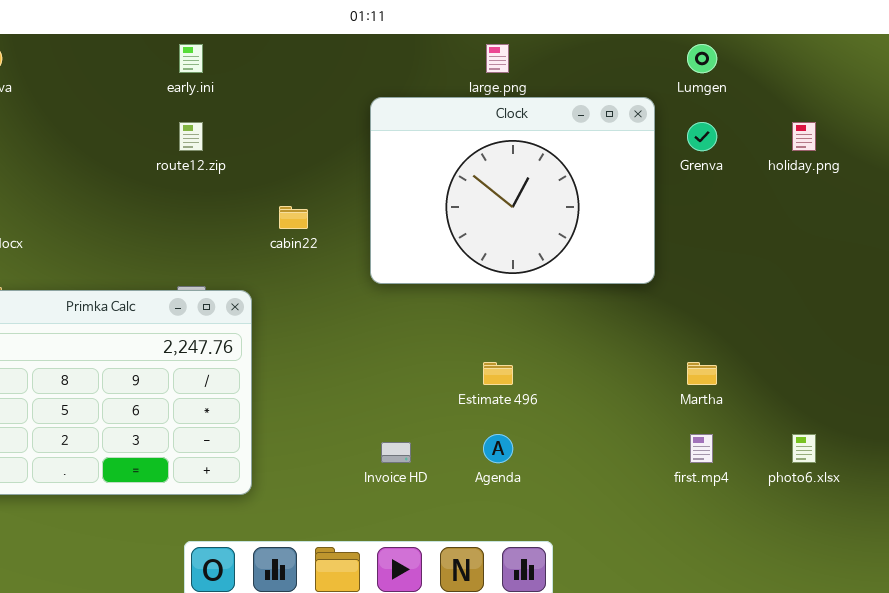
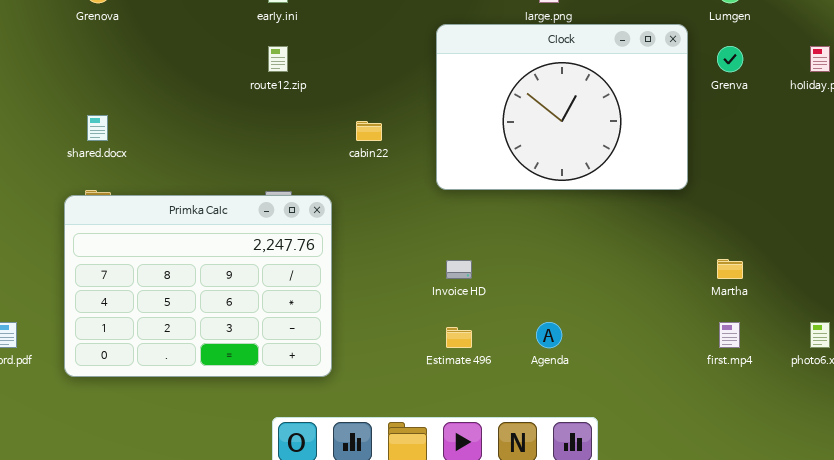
Estimate 496: [483,362,513,385] -> [446,327,472,348], moved
Invoice HD: [381,442,411,463] -> [446,260,472,279], moved

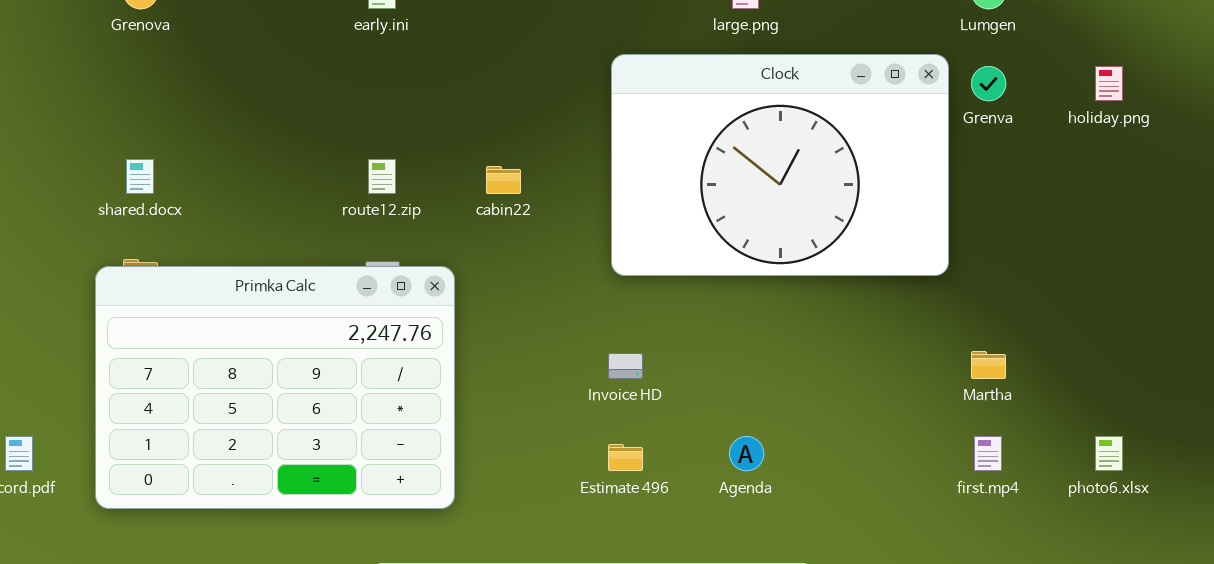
Clock: [436,24,688,190] -> [611,54,949,276], moved
route12.zip: [268,46,288,72] -> [368,159,396,194], moved

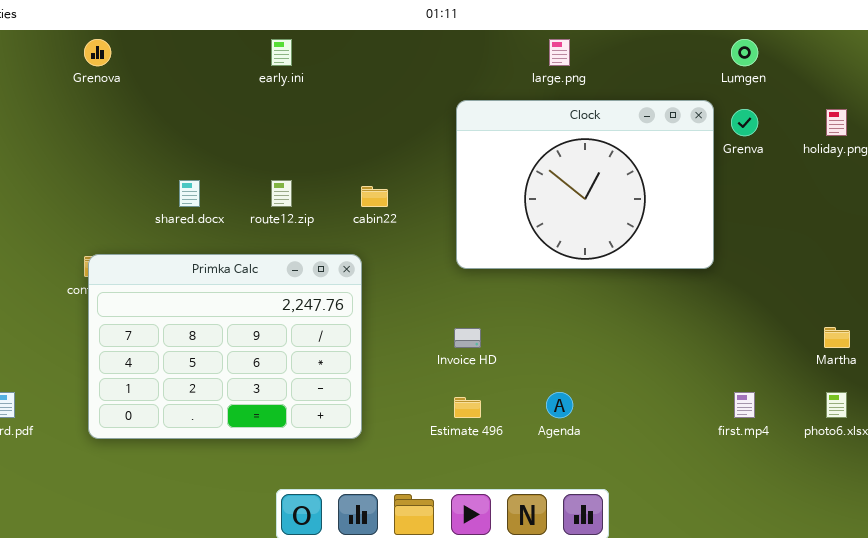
shared.docx: [126,159,154,194] -> [179,180,200,207], moved
Primka Calc: [95,266,455,509] -> [88,254,362,439], moved
Martha: [971,351,1006,379] -> [824,327,850,348], moved

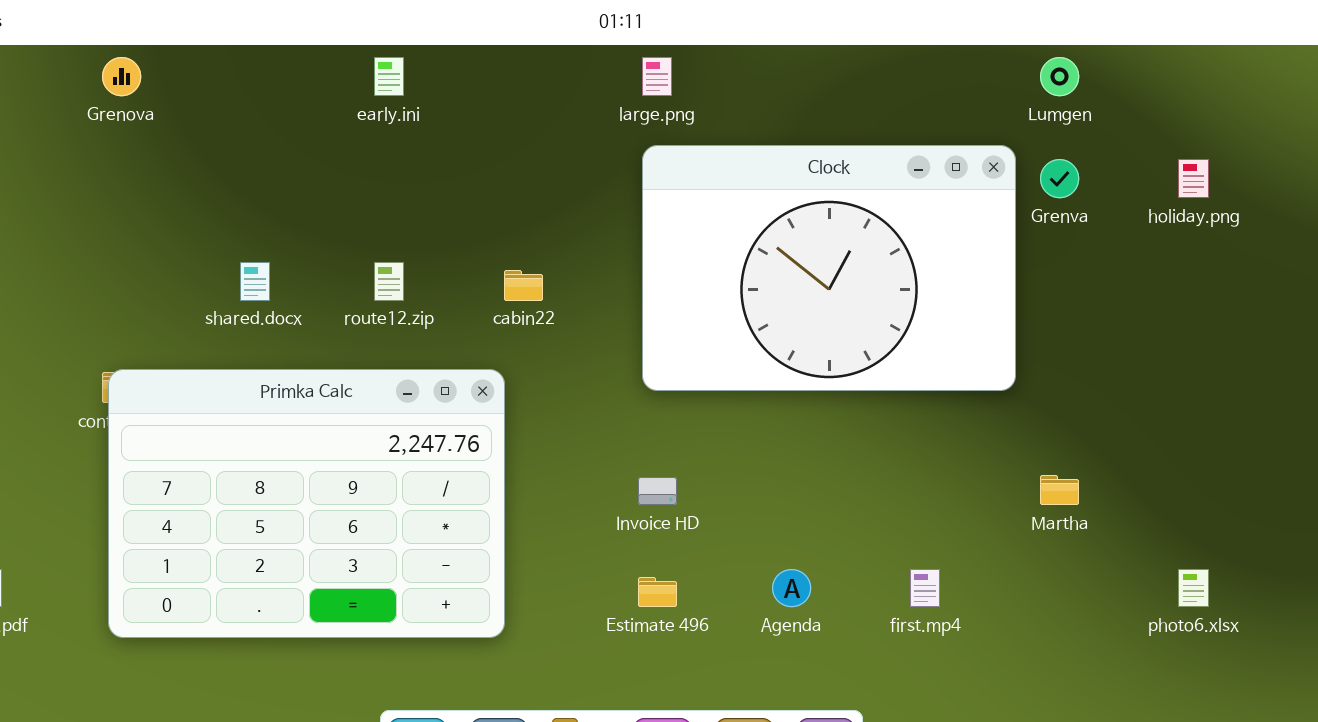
large.png: [549,39,570,66] -> [642,57,672,96], moved
Martha: [824,327,850,348] -> [1040,475,1079,505], moved
first.mp4: [734,392,755,418] -> [910,569,940,607], moved

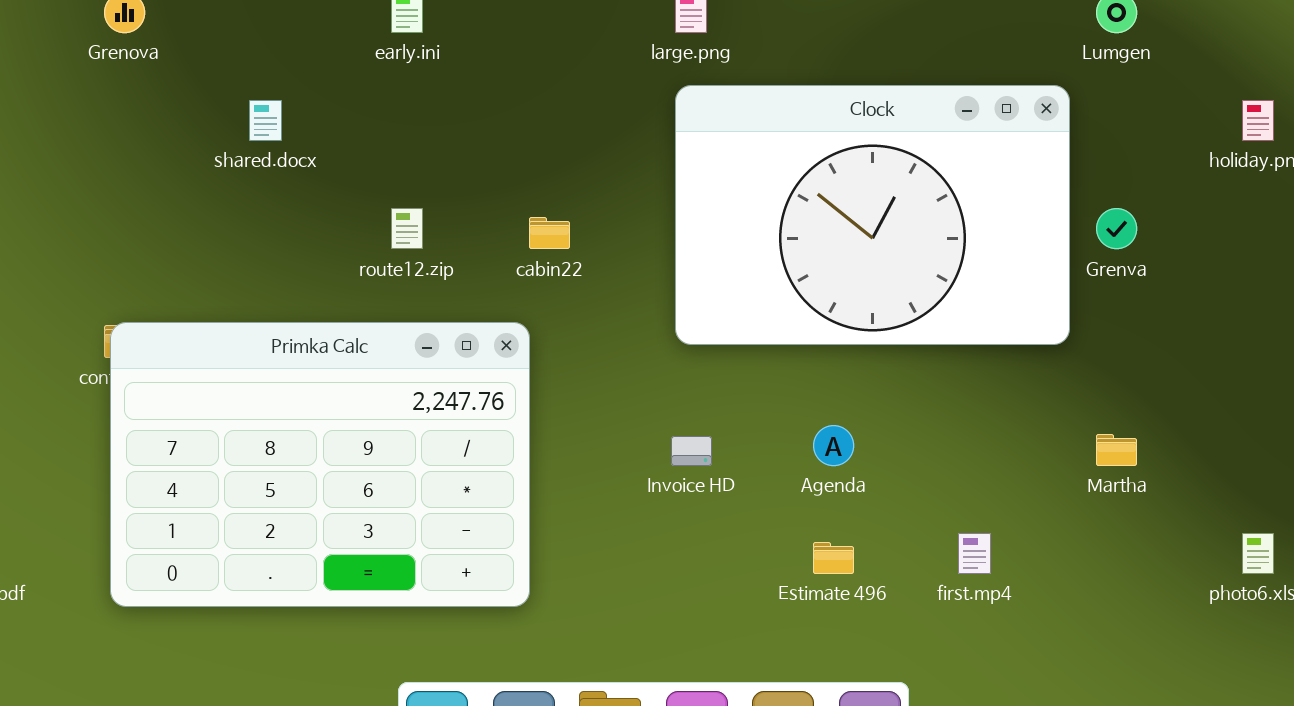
Grenva: [1040,159,1079,198] -> [1096,208,1137,249], moved
shared.docx: [240,262,270,301] -> [249,100,282,141], moved
Agenda: [772,569,811,607] -> [813,425,854,466], moved
Estimate 496: [638,577,677,607] -> [813,542,854,574], moved

